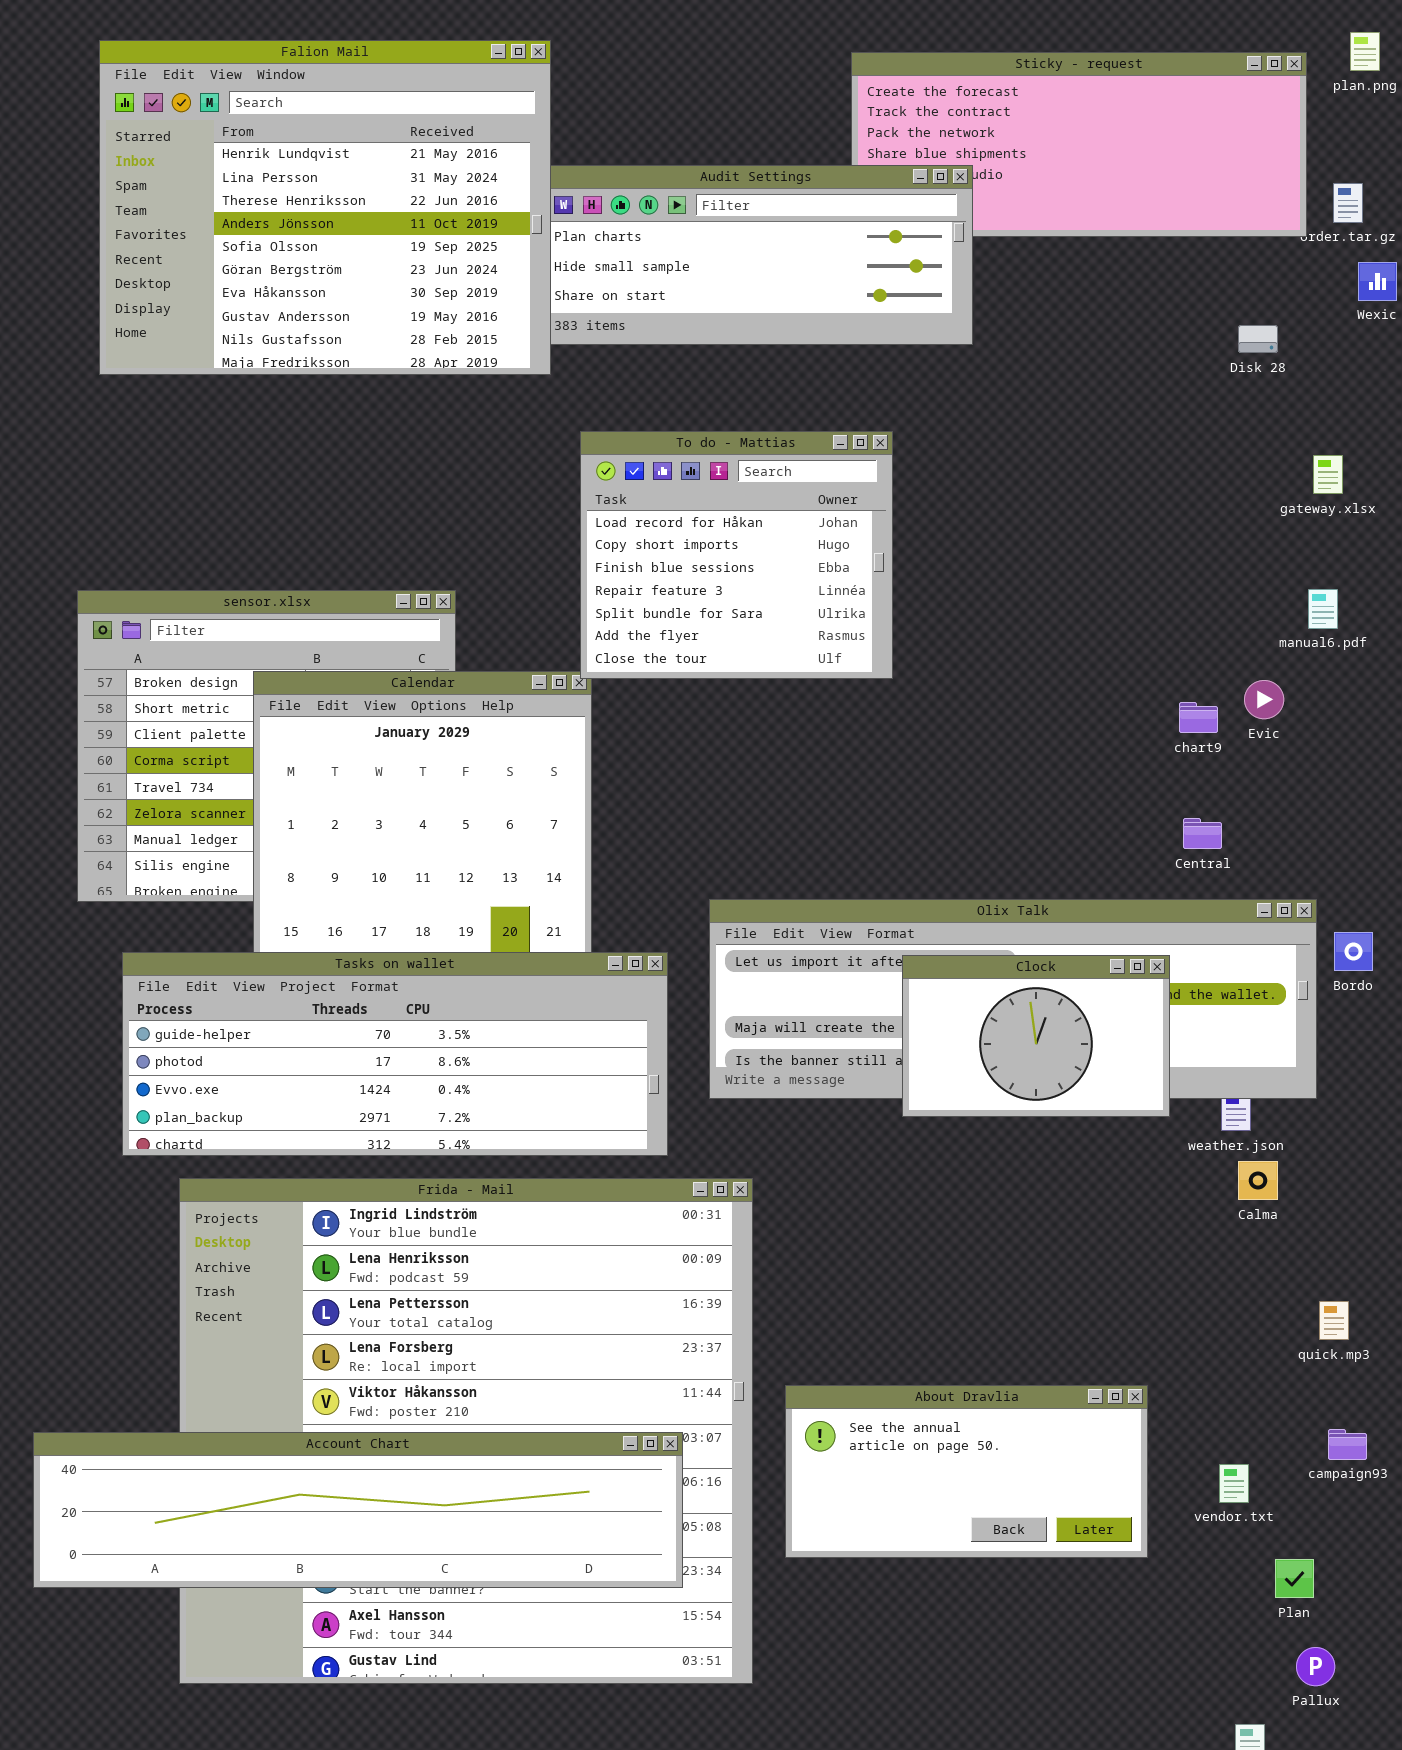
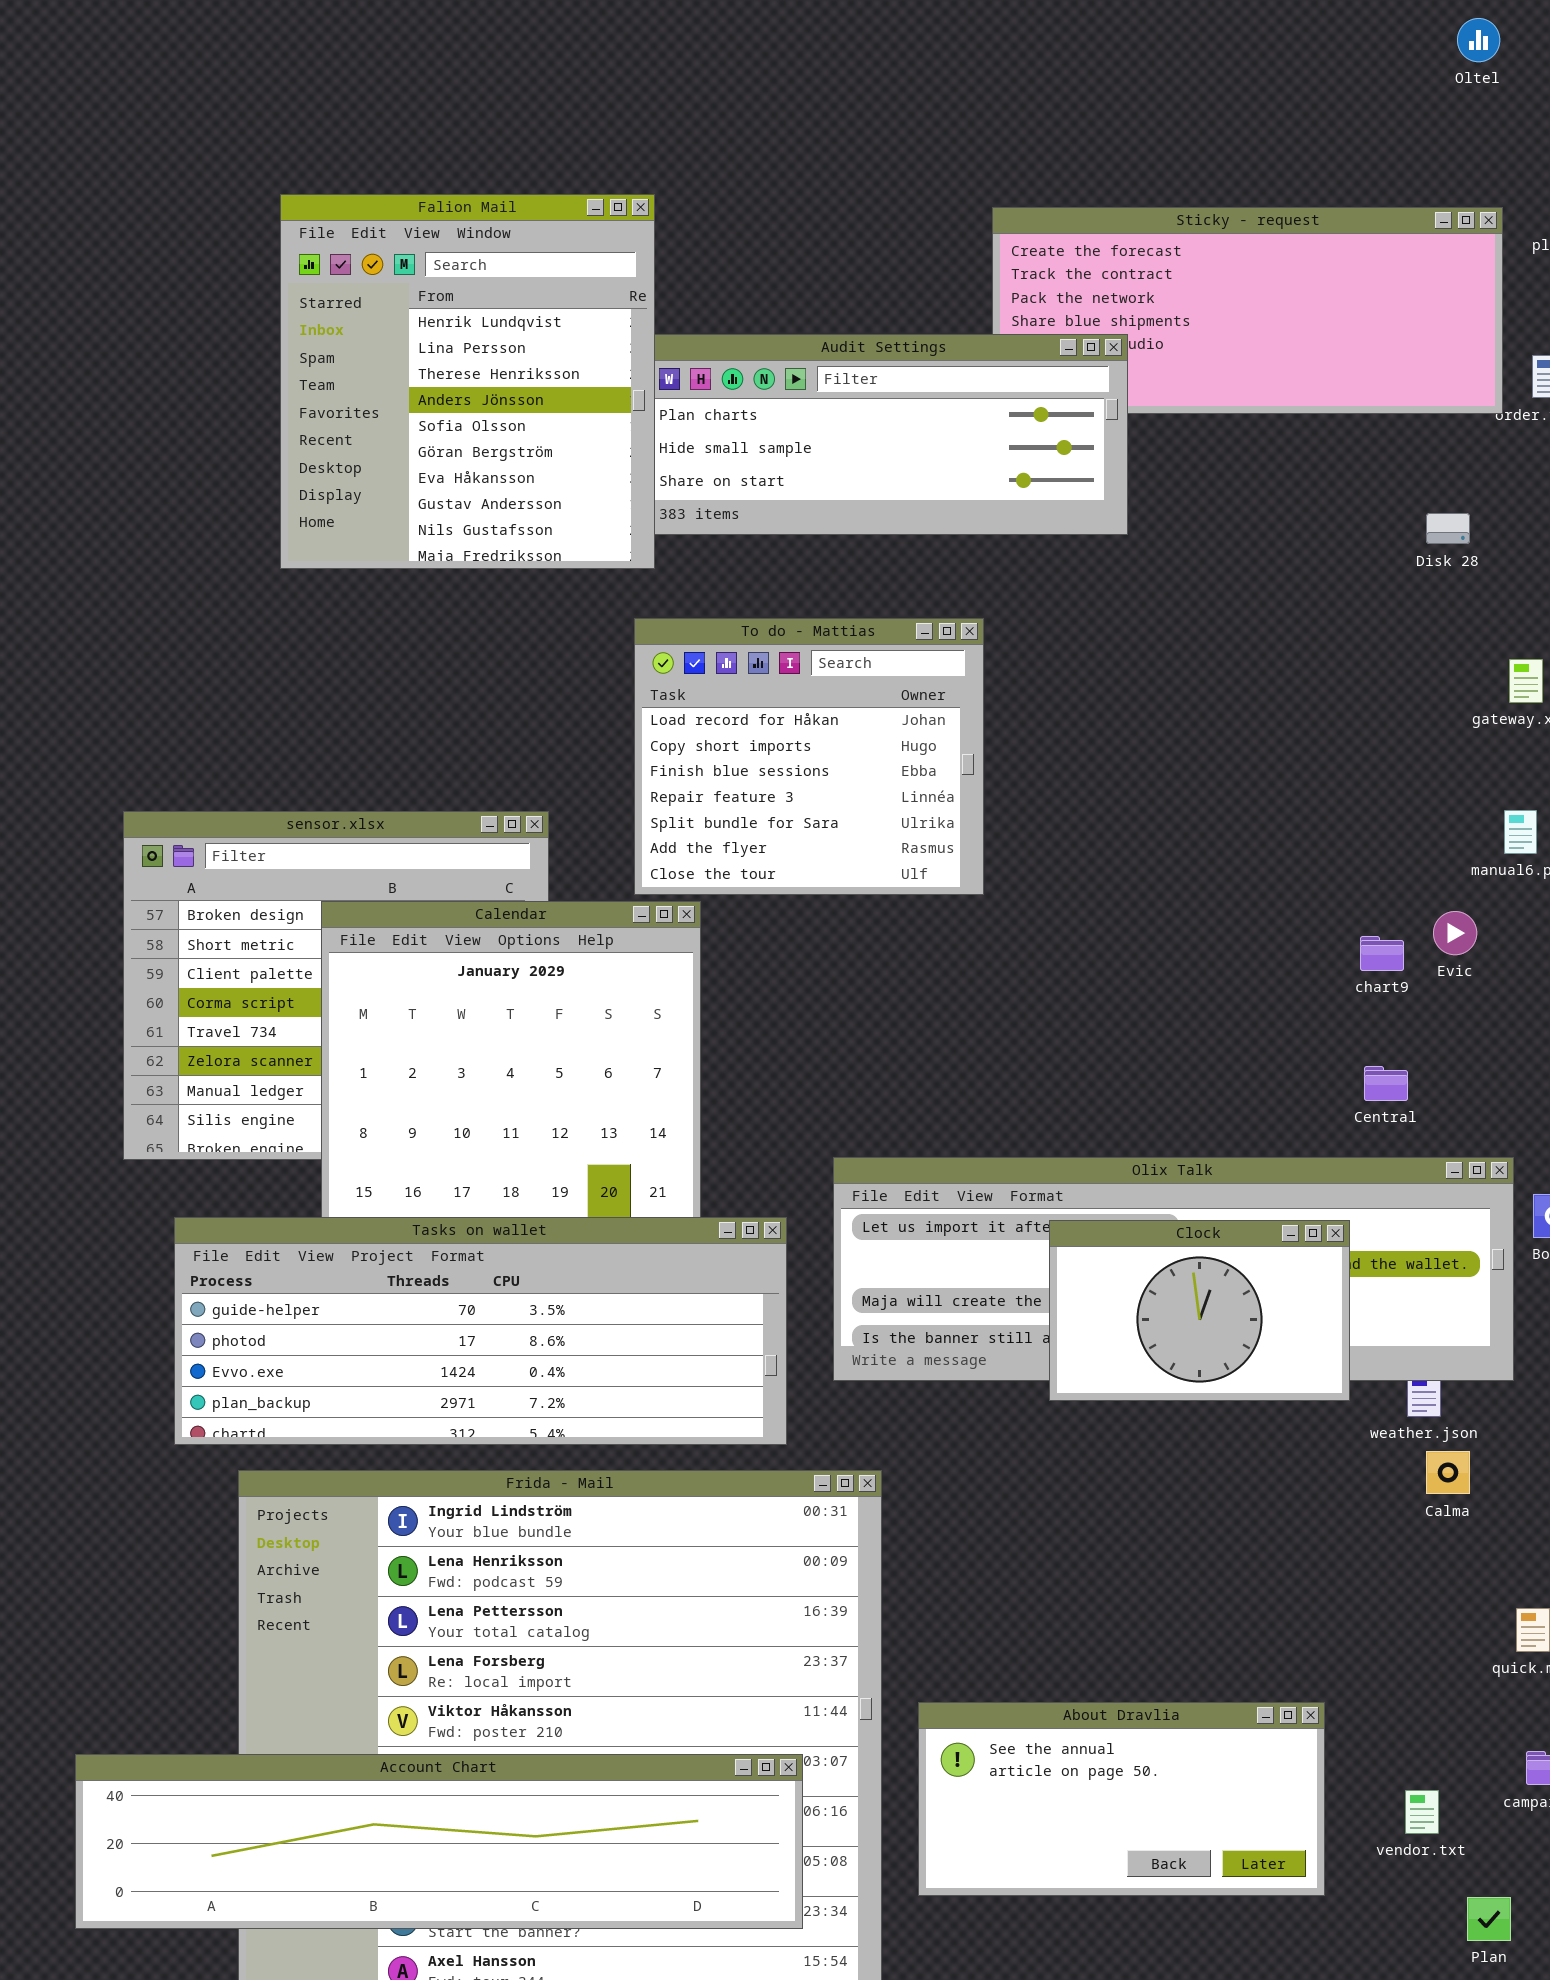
Falion Mail: [99,40,551,375] -> [280,194,655,569], resized
To do - Mattias: [580,431,893,679] -> [634,618,984,895], moved

